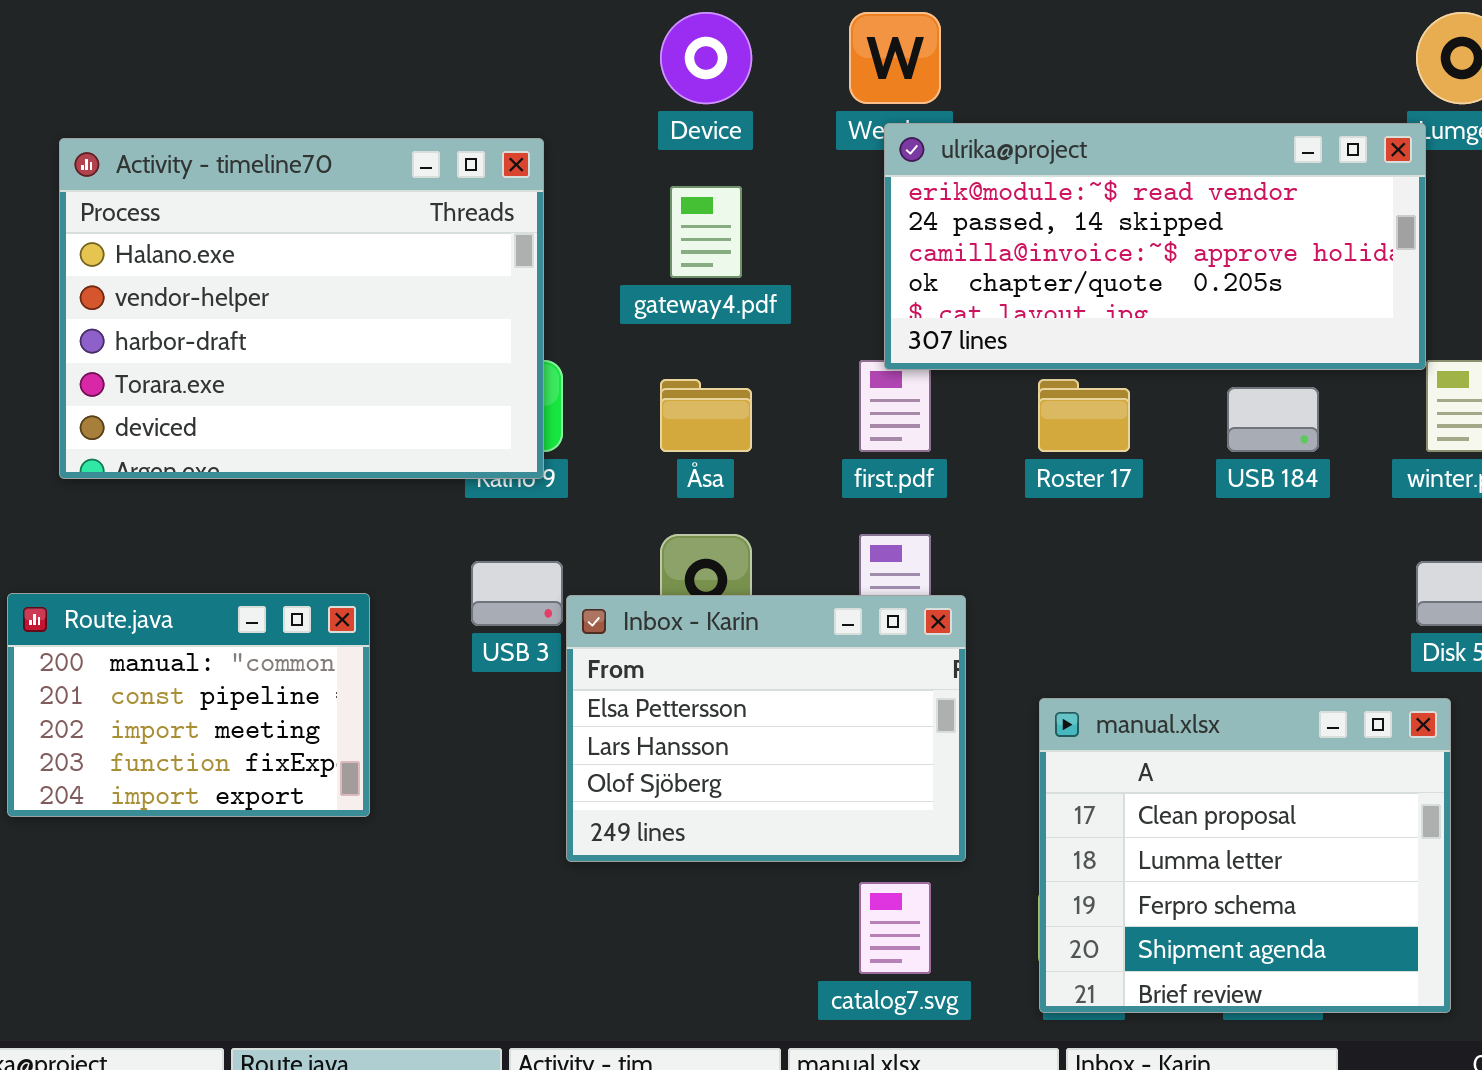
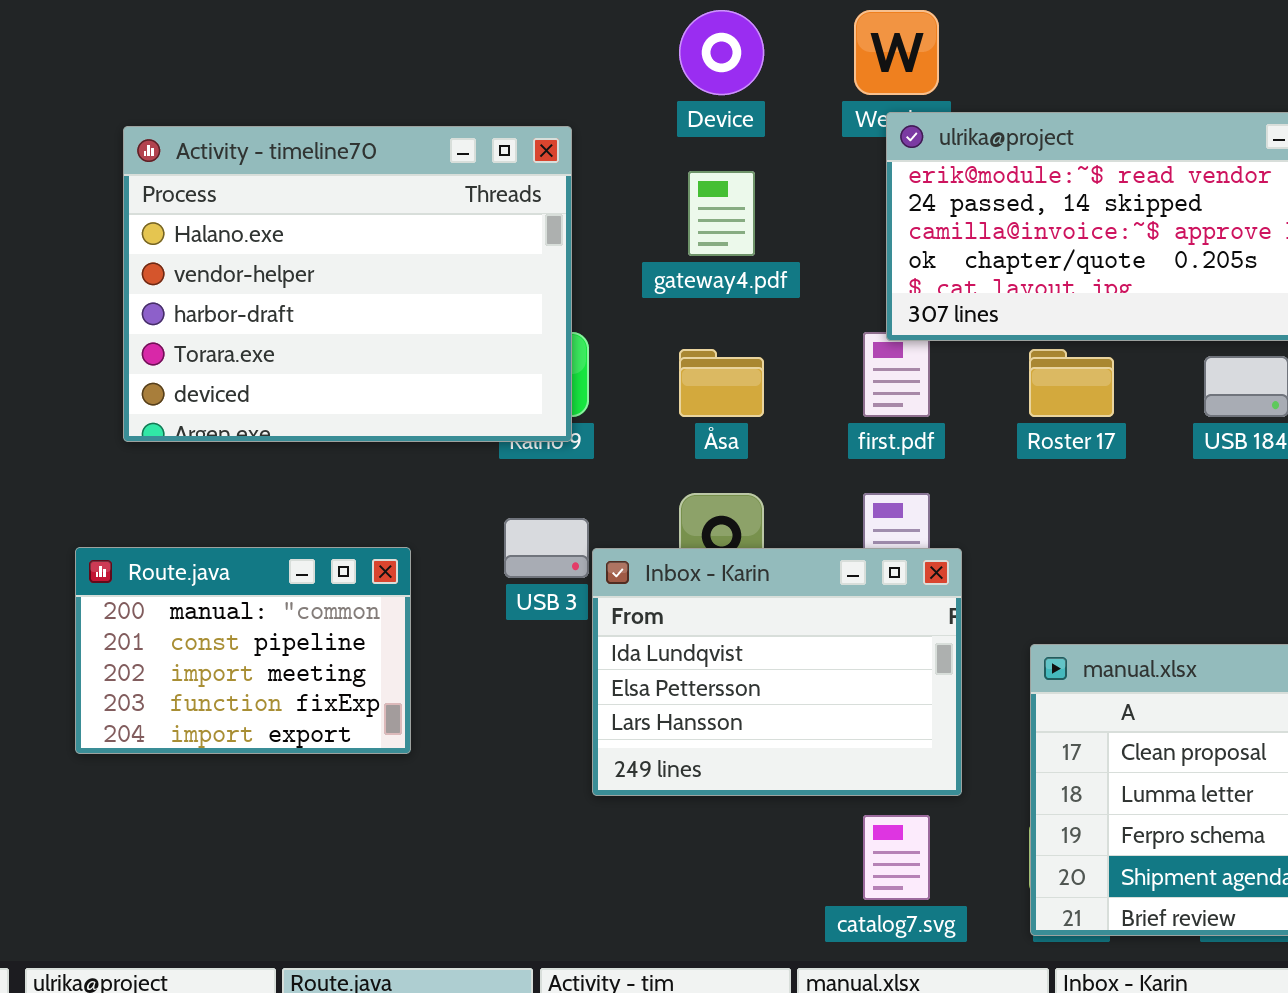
Inbox - Karin: [566,595,966,862] -> [592,548,962,796], scrolled up 1 row

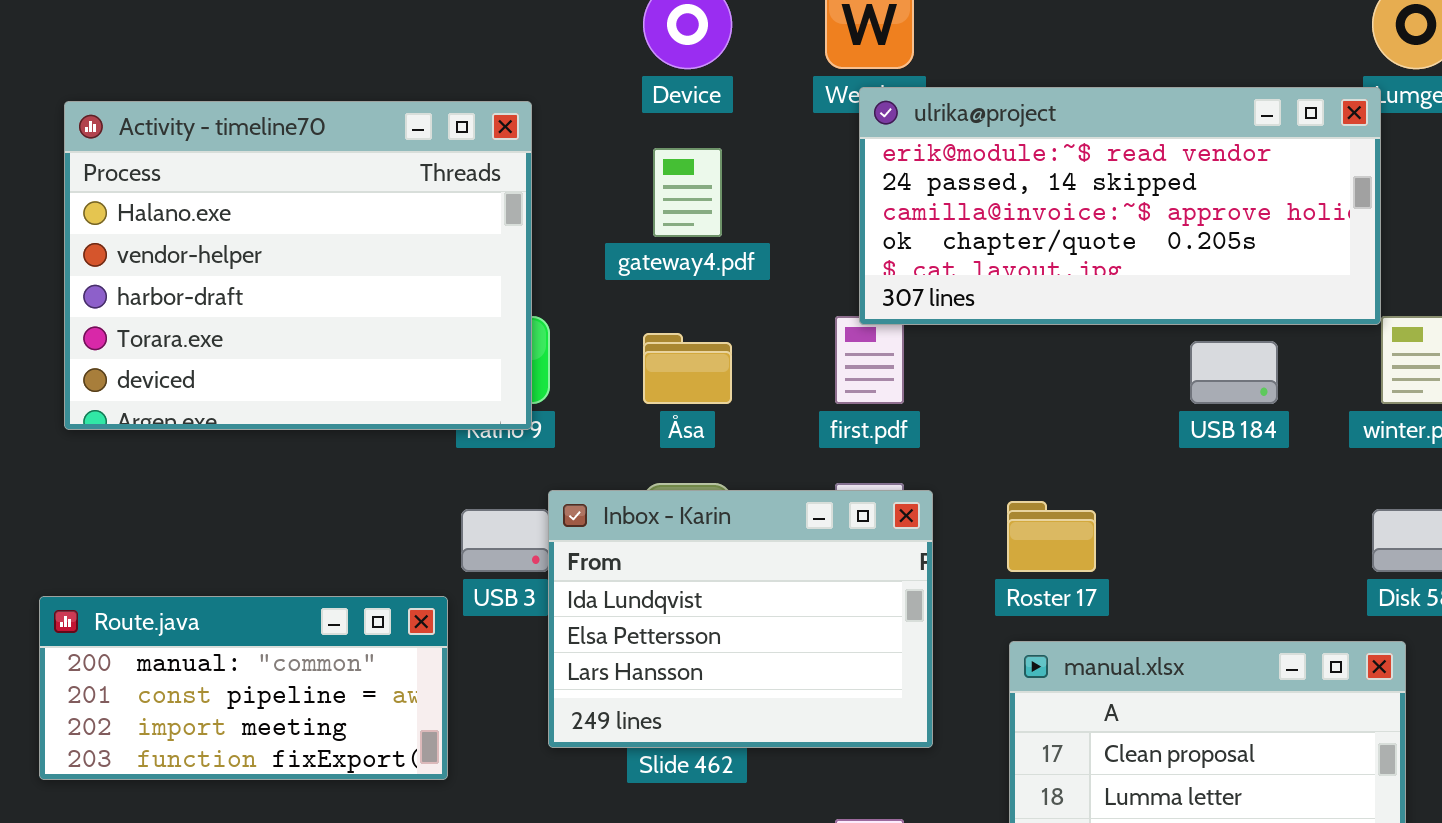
Roster 17: [1029,349,1114,417] -> [1007,501,1096,572], moved
Route.java: [75,547,411,754] -> [39,596,448,780], moved, resized
Inbox - Karin: [592,548,962,796] -> [548,490,933,748], moved

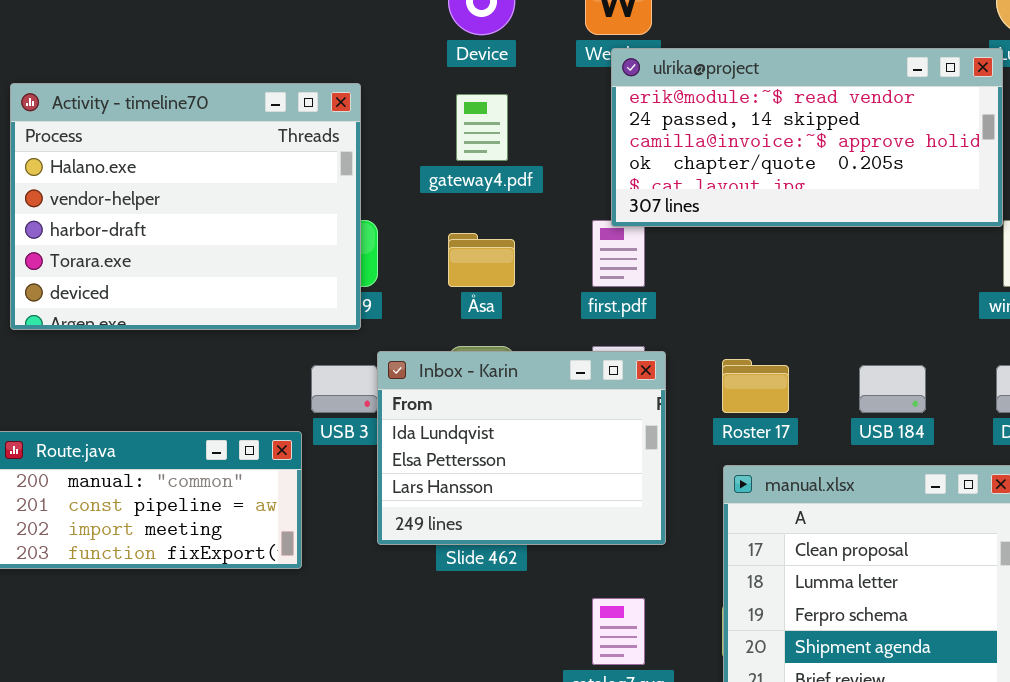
Activity - timeline70: [64,101,532,430] -> [10,83,361,330], moved
USB 184: [1190,341,1278,404] -> [859,365,926,413], moved

